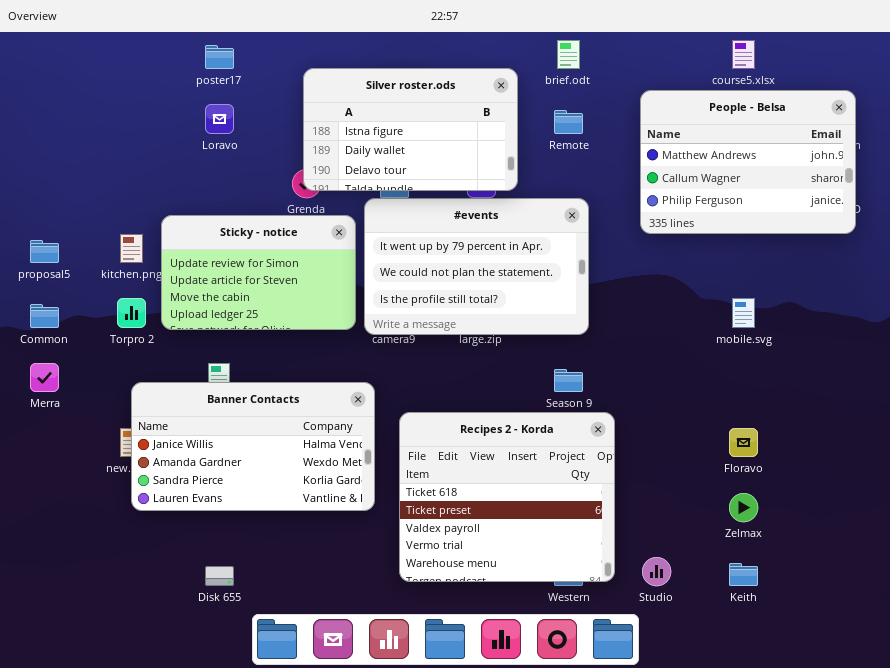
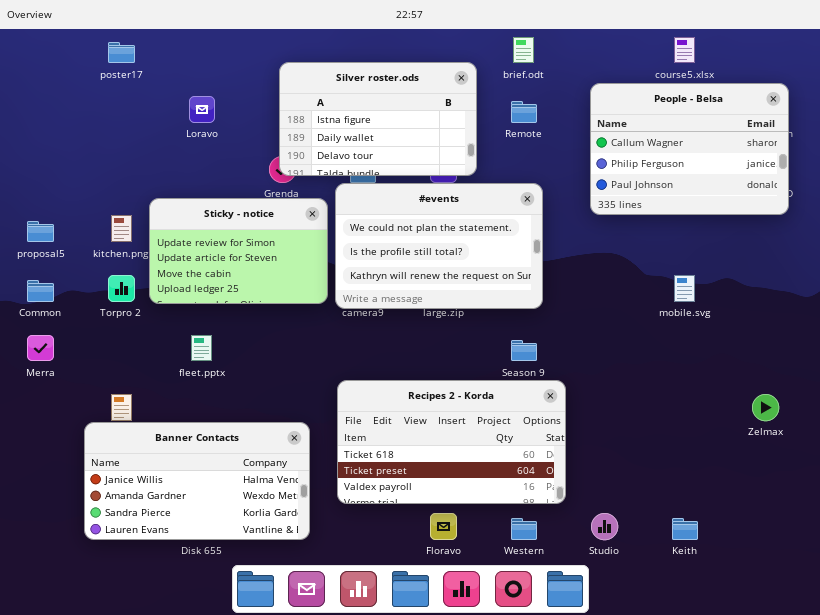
poster17: [205,45,234,69] -> [108,42,135,63], moved
People - Belsa: [640,90,856,234] -> [590,83,789,215], scrolled down 1 row
#events: [364,198,589,335] -> [335,183,543,309], scrolled down 1 row
Banner Contacts: [131,382,375,511] -> [84,422,310,540], moved
Recipes 2 - Korda: [399,412,615,582] -> [337,380,566,504], resized
Floravo: [729,428,758,457] -> [430,513,457,540], moved
Zelmax: [729,493,758,522] -> [752,394,779,421], moved

